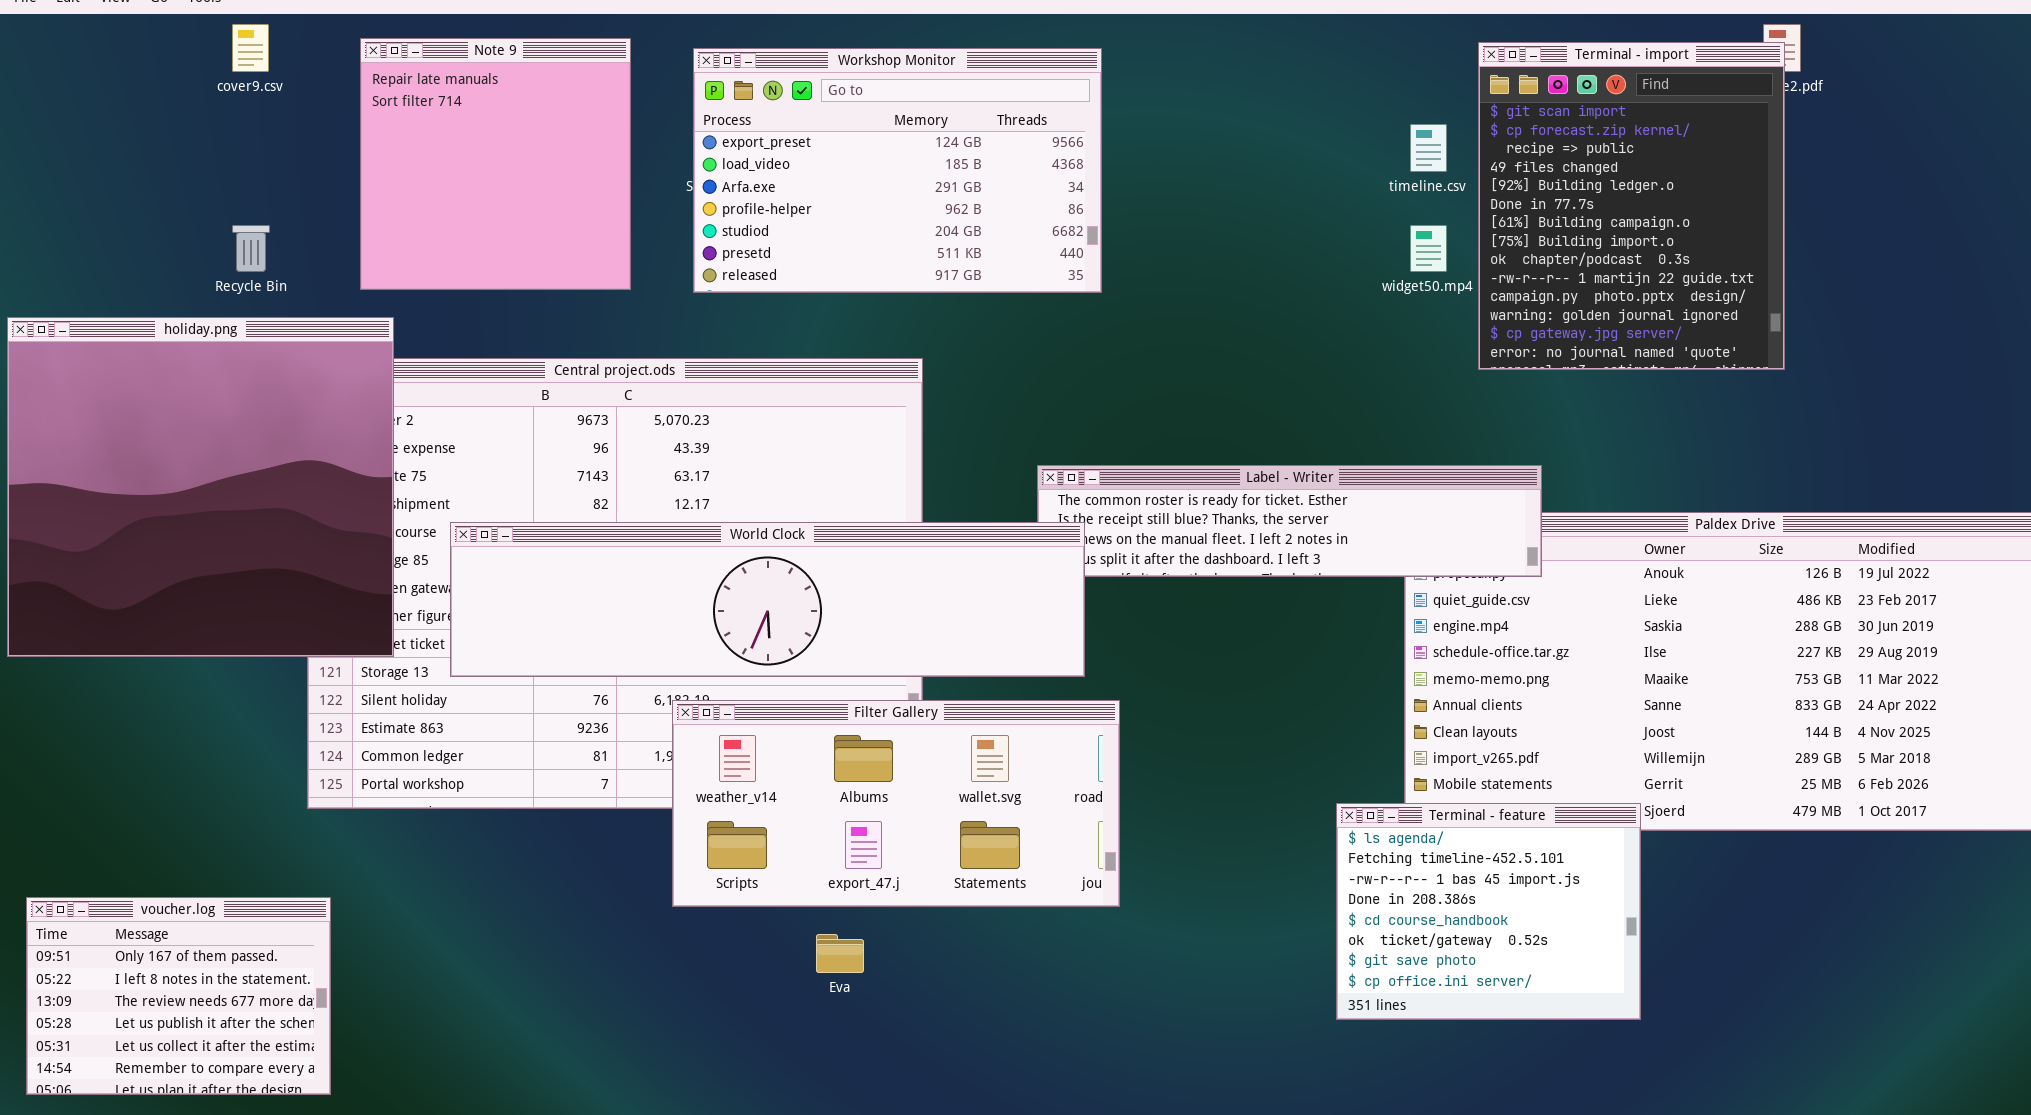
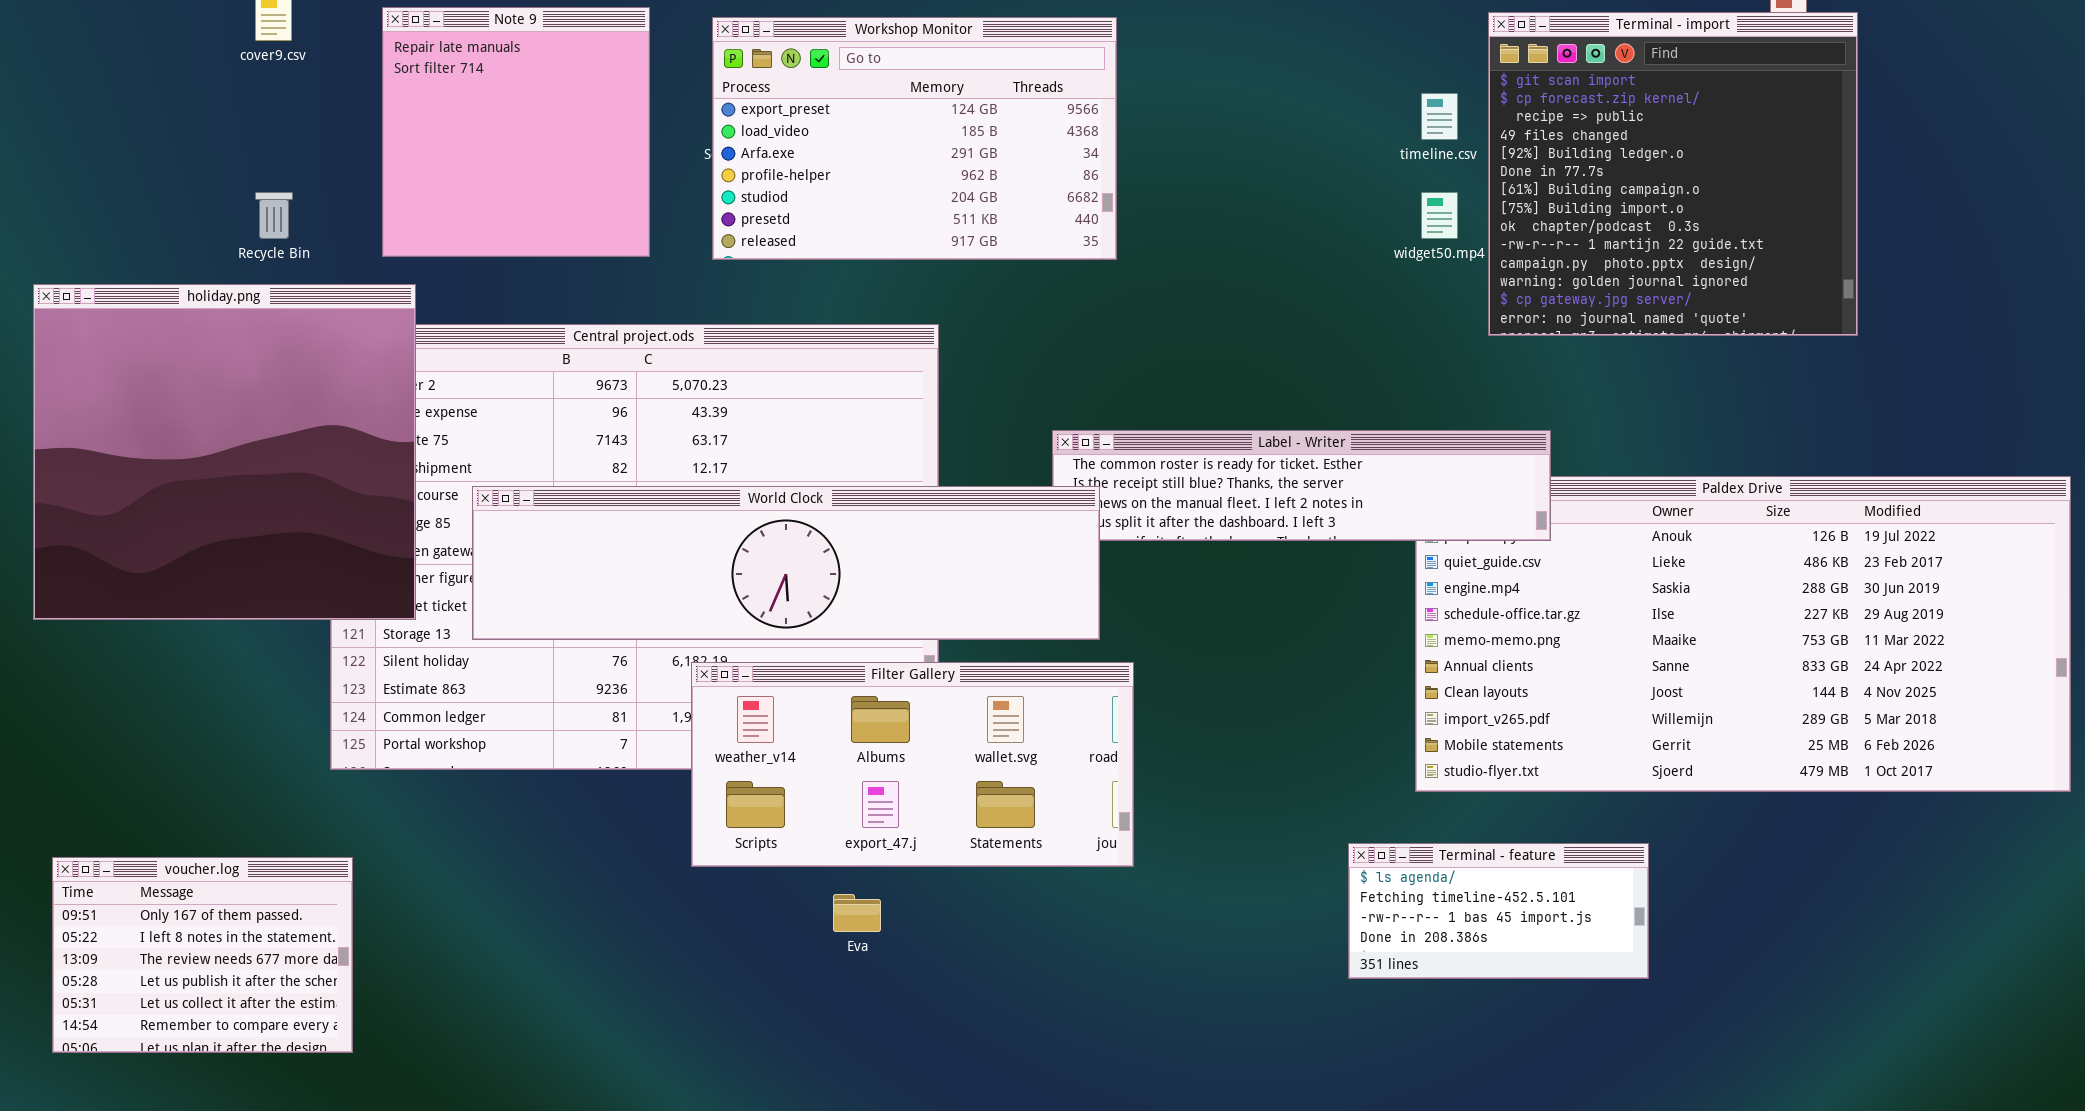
Terminal - import: [1478,42,1785,370] -> [1488,12,1858,336], resized
Terminal - feature: [1336,803,1641,1020] -> [1348,843,1649,979], resized

